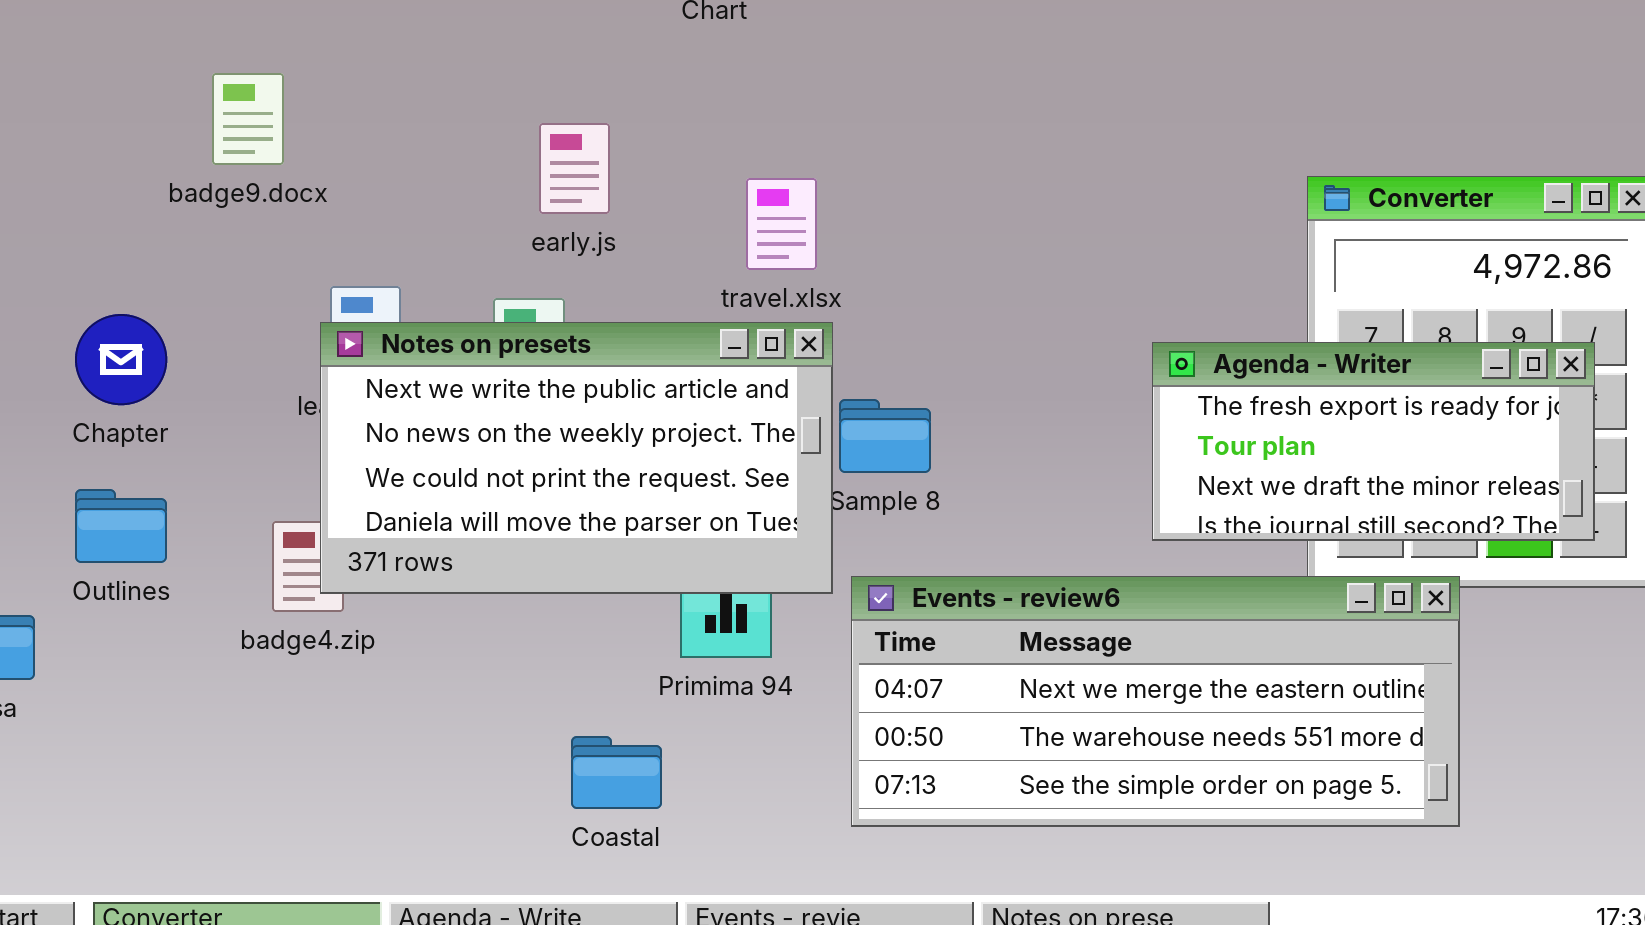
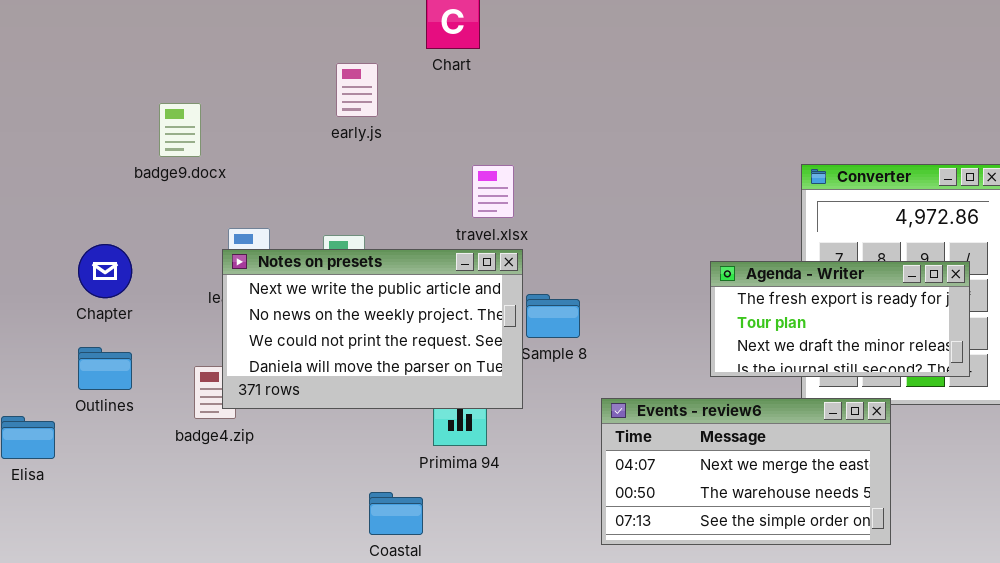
early.js: [539,123,610,214] -> [336,63,378,117], moved
Events - review6: [851,576,1460,827] -> [601,398,891,545], resized

